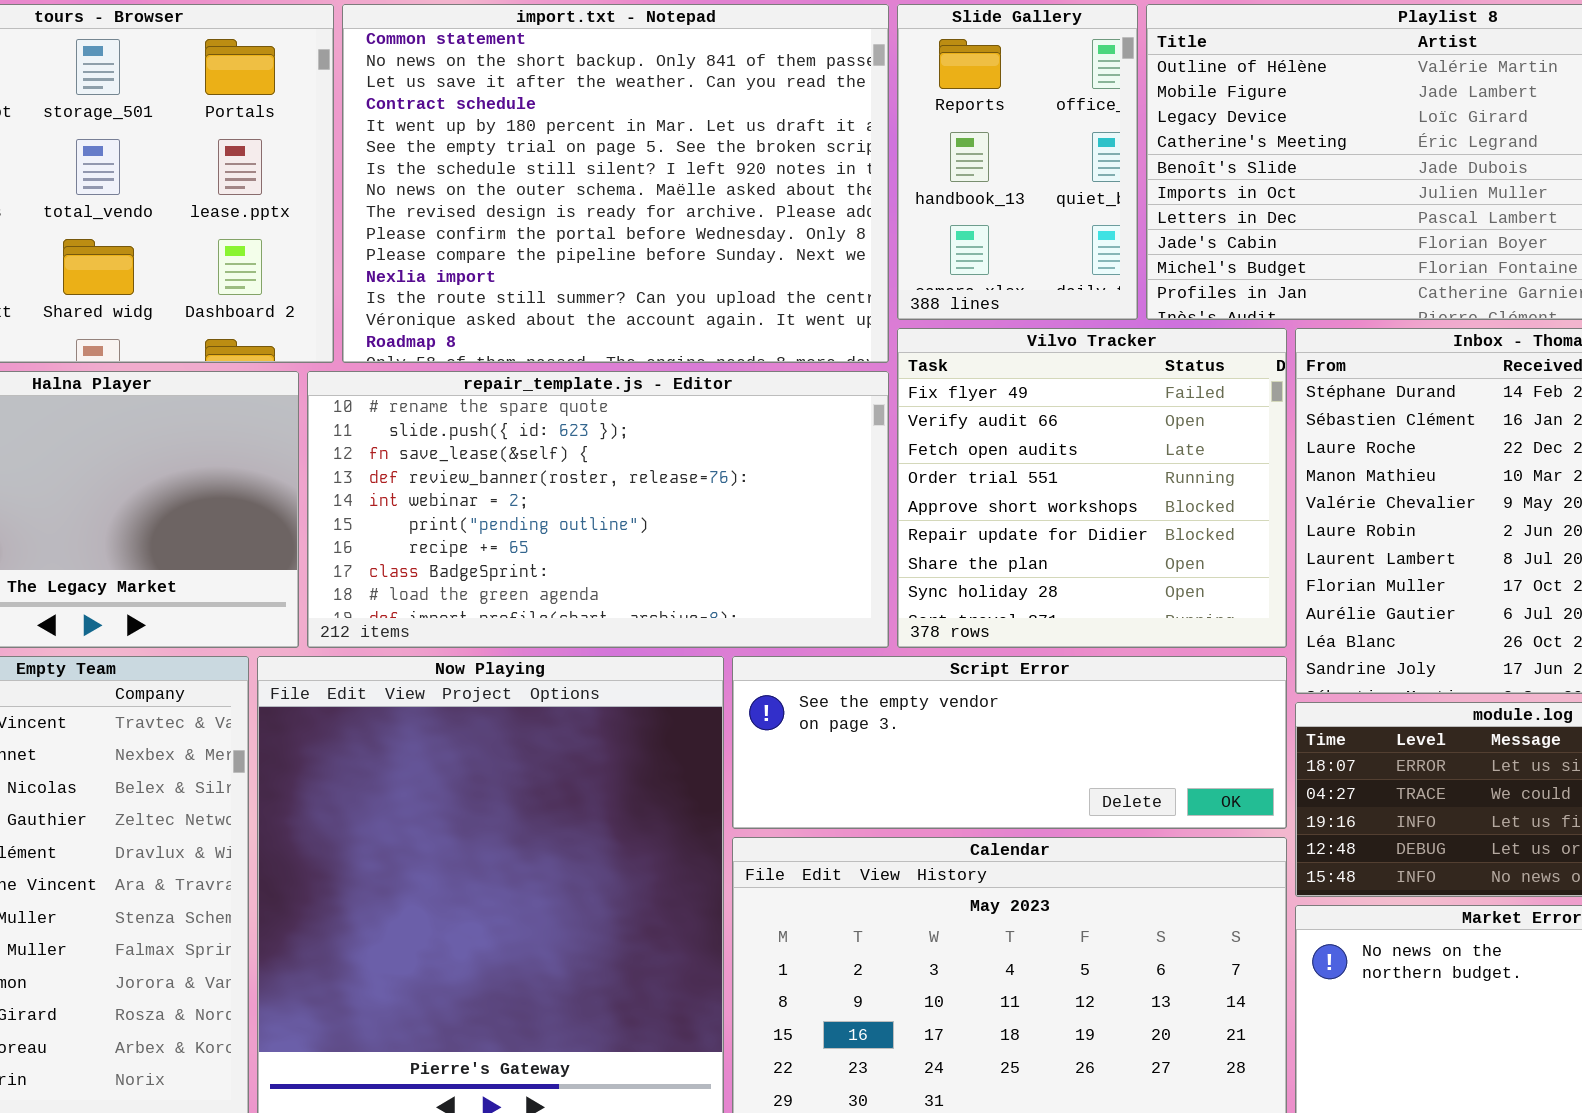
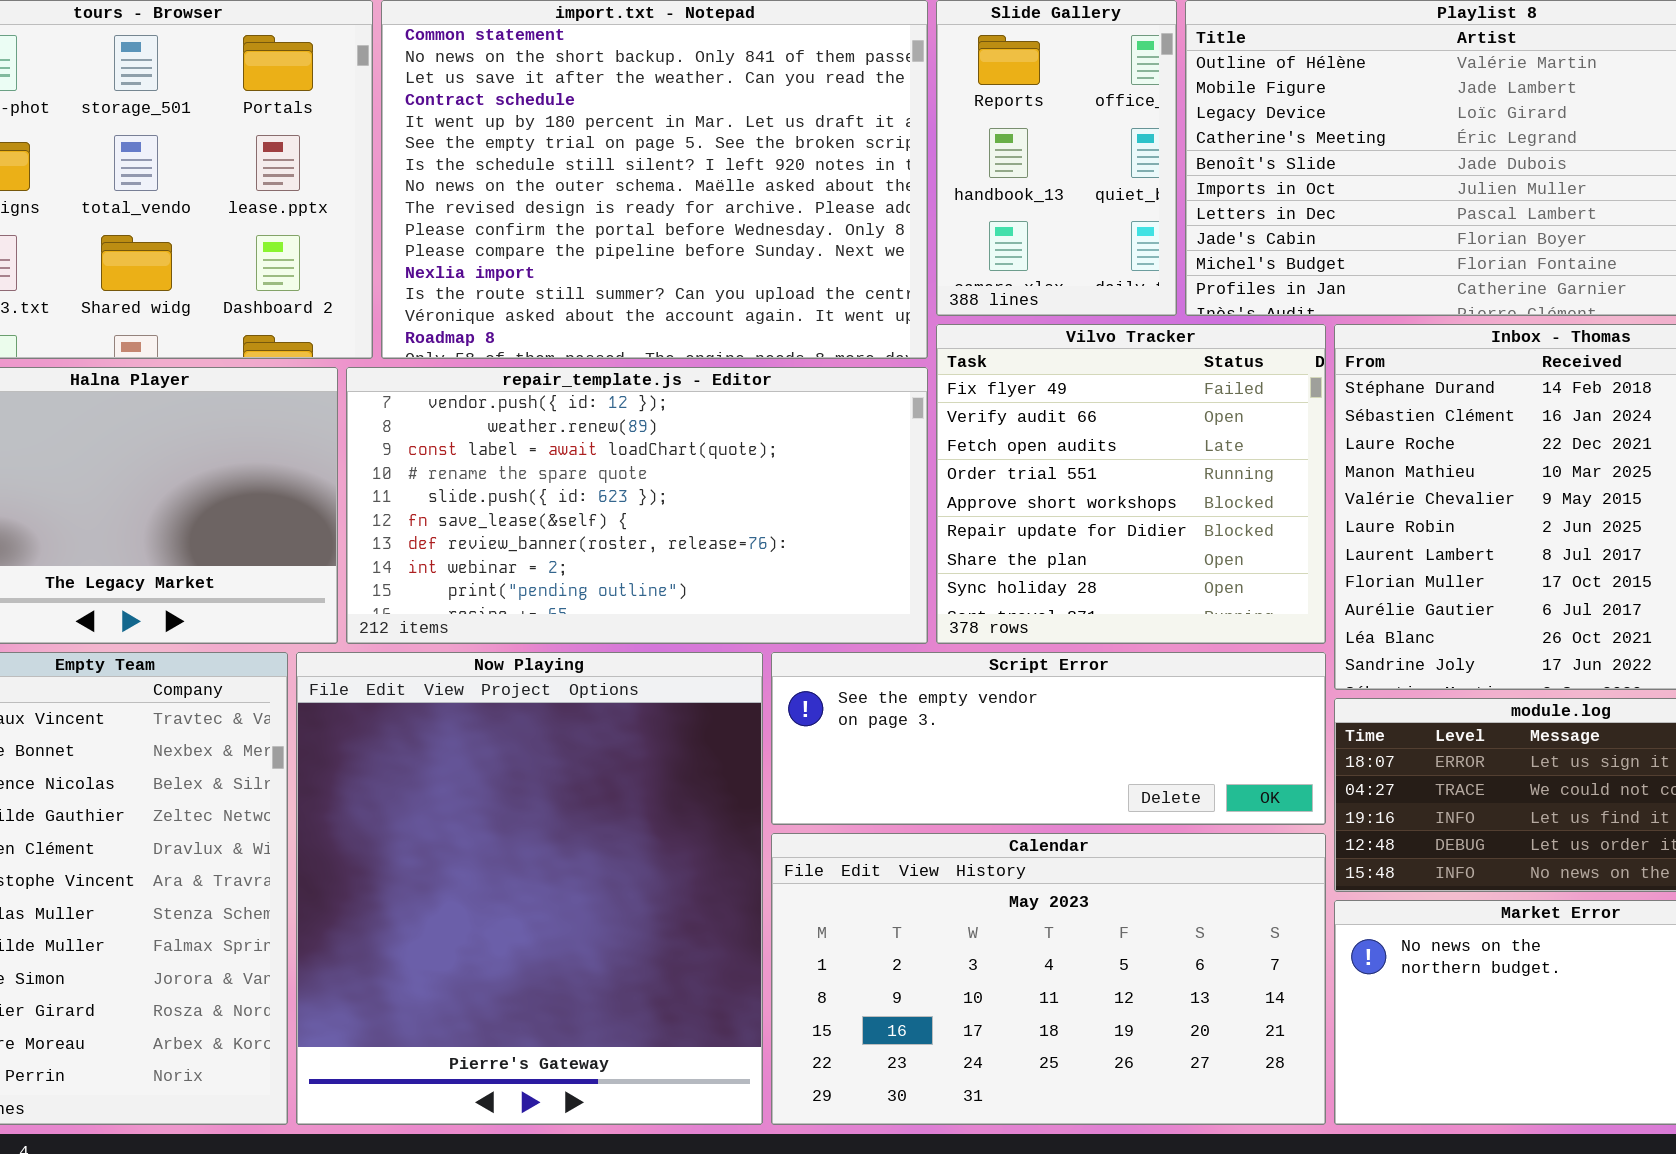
repair_template.js - Editor: [307,371,889,648] -> [346,367,928,644], scrolled up 3 rows

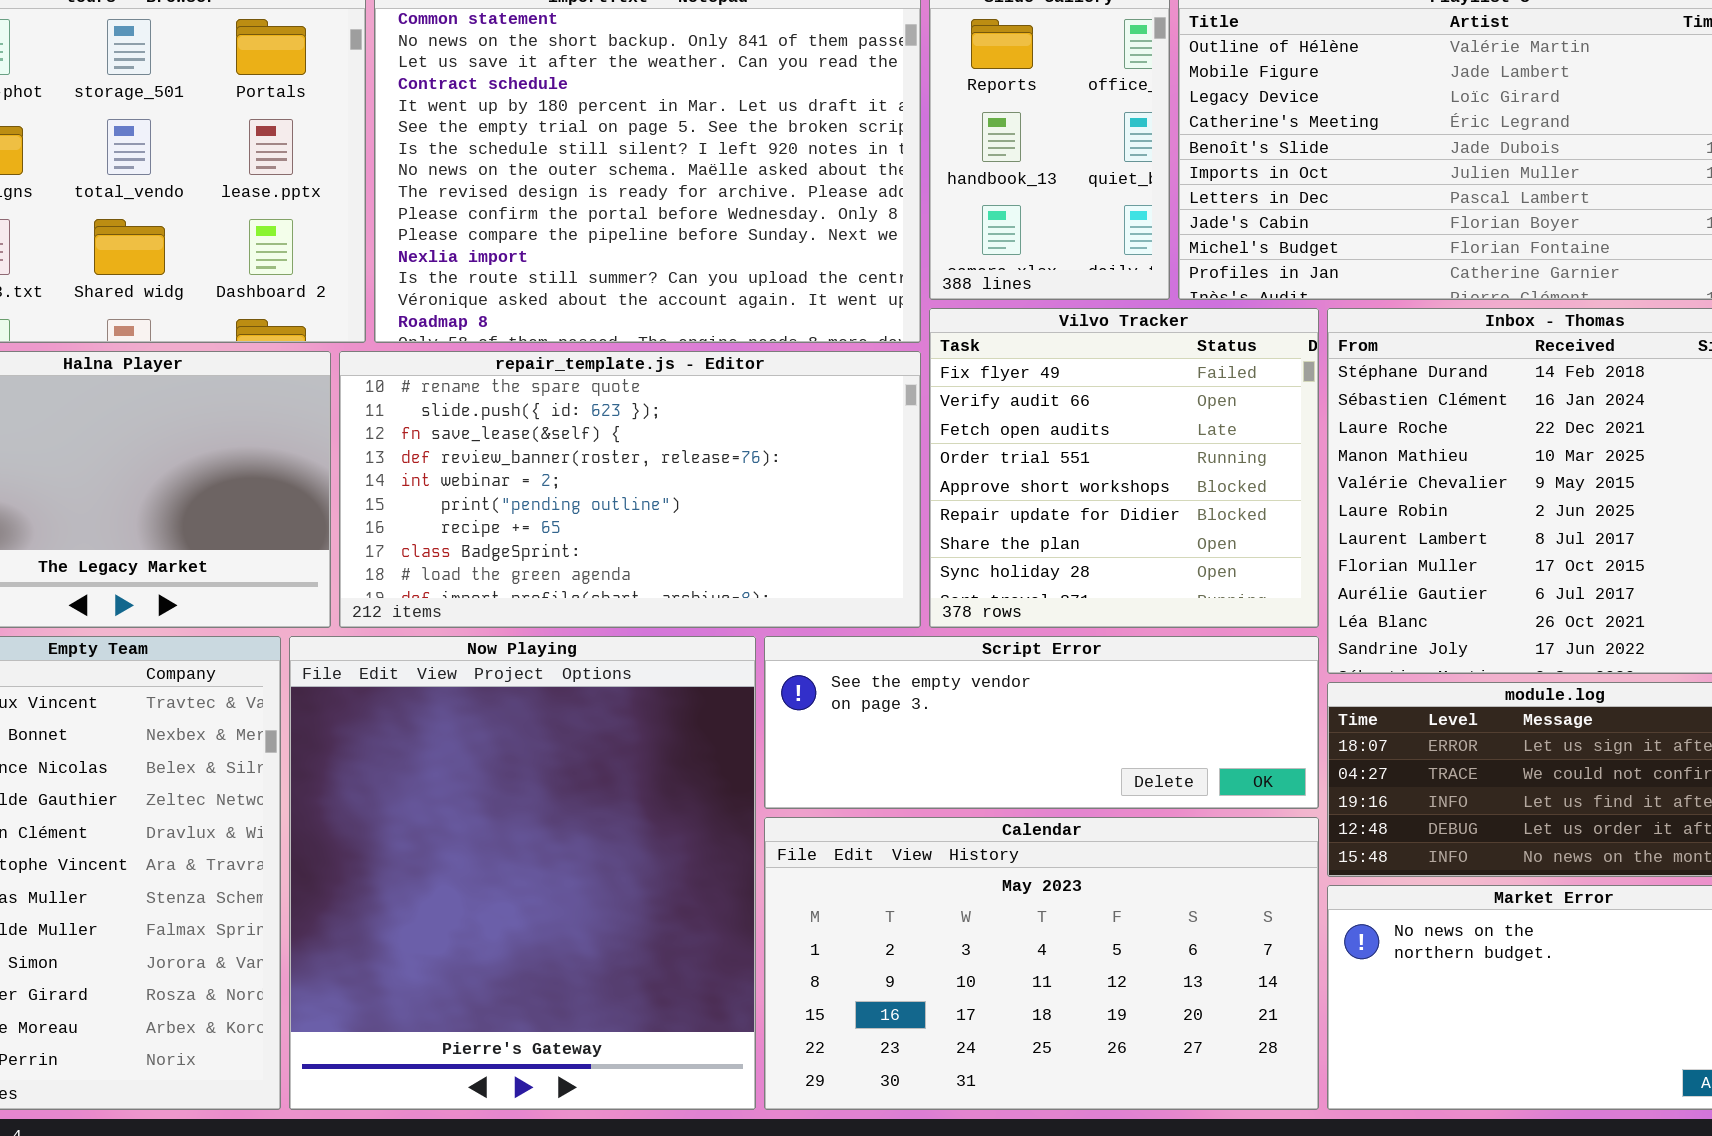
repair_template.js - Editor: [346,367,928,644] -> [339,351,921,628], scrolled down 3 rows

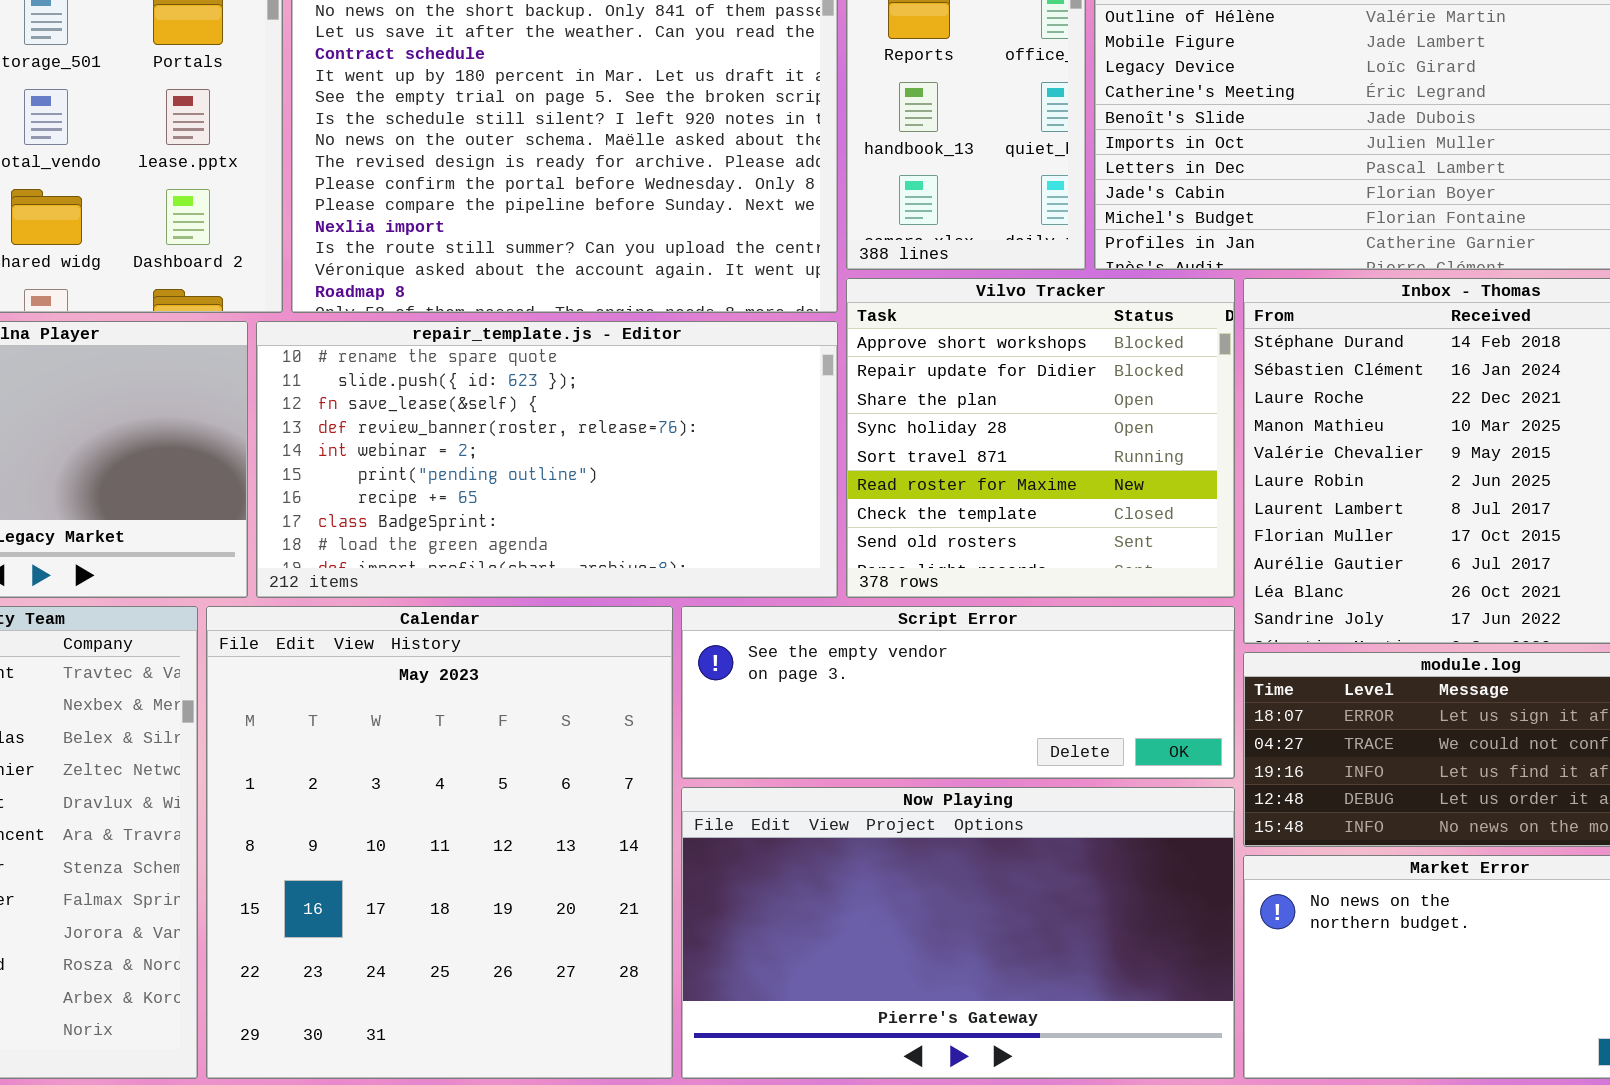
Vilvo Tracker: [929,308,1319,628] -> [846,278,1235,598], scrolled down 4 rows
Now Playing: [289,636,756,1110] -> [681,787,1235,1079], moved, resized
Calendar: [764,817,1319,1110] -> [206,606,673,1079], moved, resized

